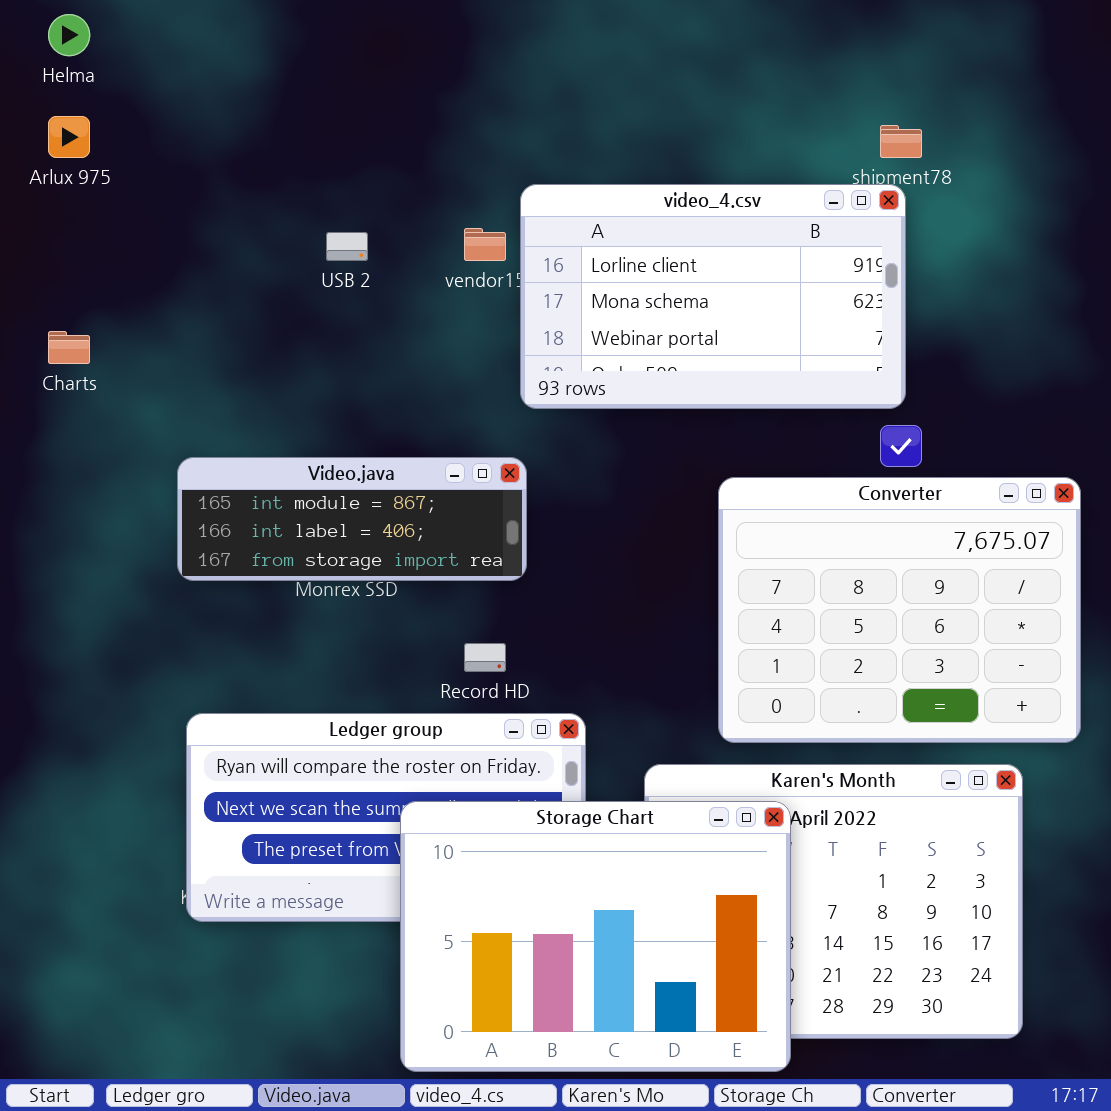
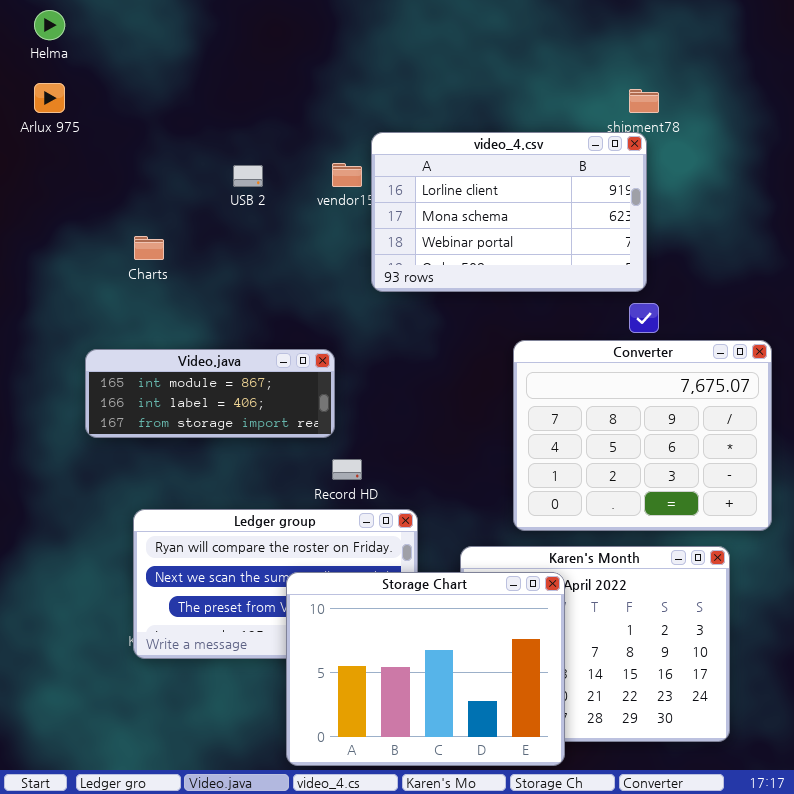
Charts: [48,331,90,364] -> [134,236,164,260], moved
Video.java: [177,457,527,581] -> [85,349,335,438], moved

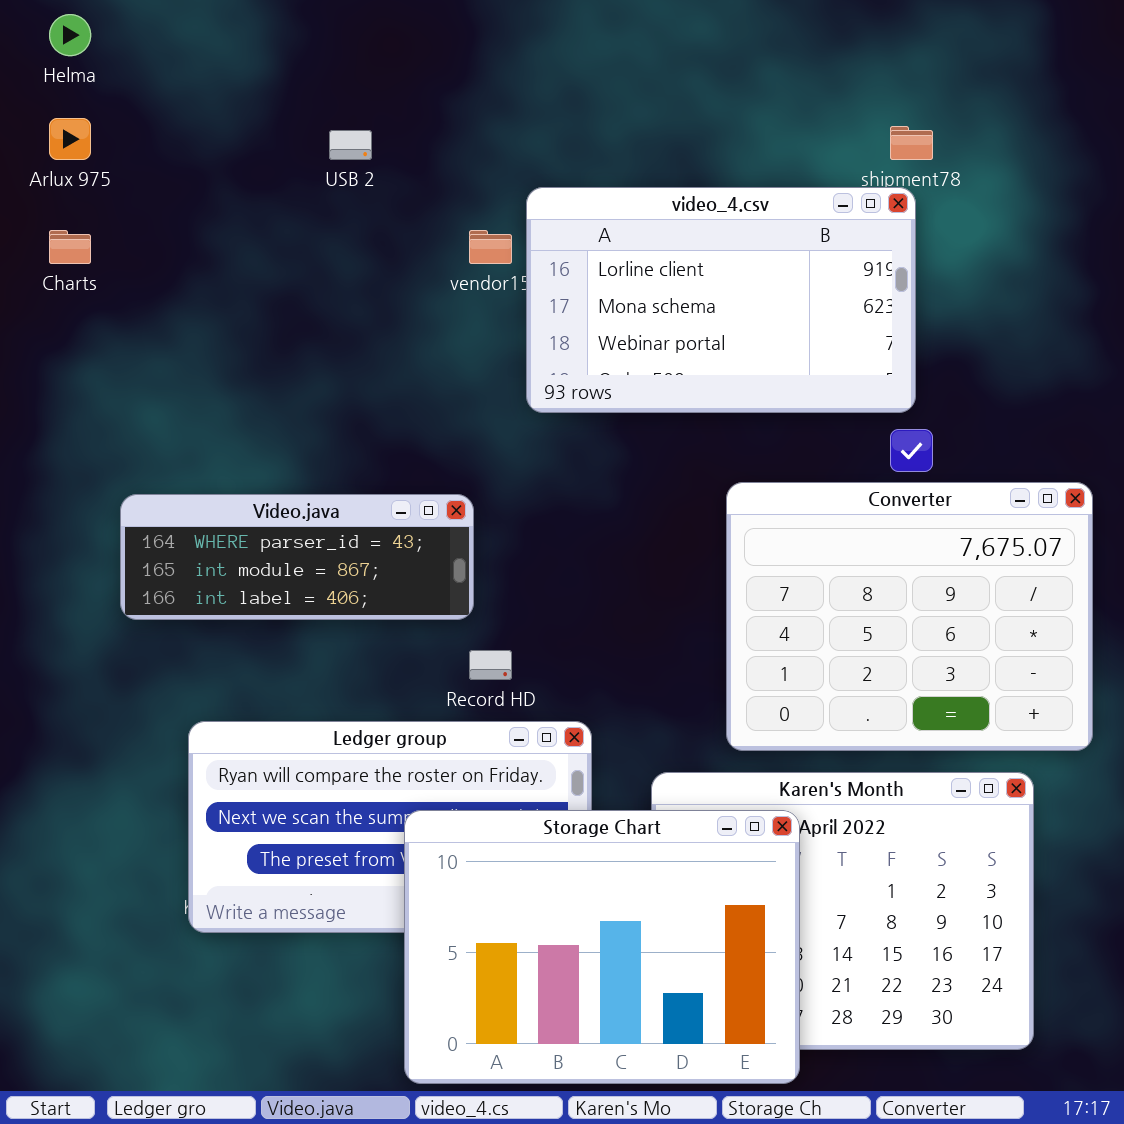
USB 2: [233,165,263,187] -> [329,130,372,160], moved
Charts: [134,236,164,260] -> [49,230,91,264], moved
Video.java: [85,349,335,438] -> [120,494,474,620], scrolled up 1 row

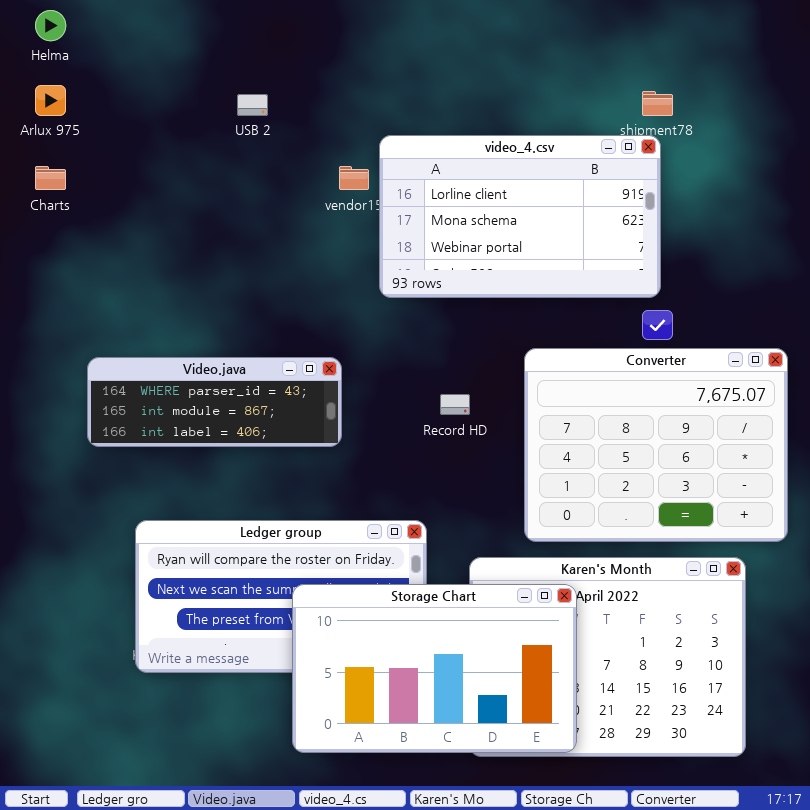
Record HD: [469,650,512,680] -> [440,394,470,415], moved
Storage Chart: [404,810,800,1084] -> [292,584,577,753], resized

